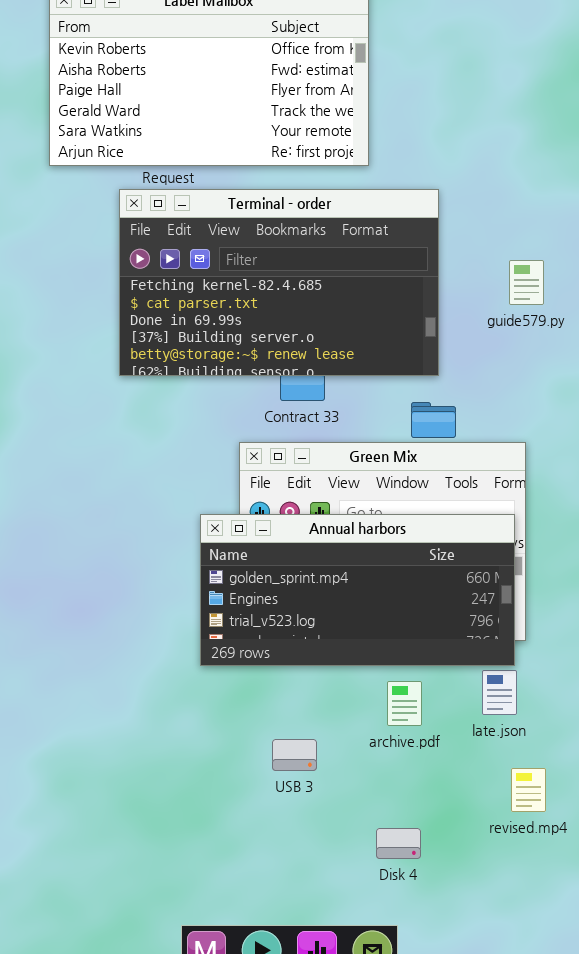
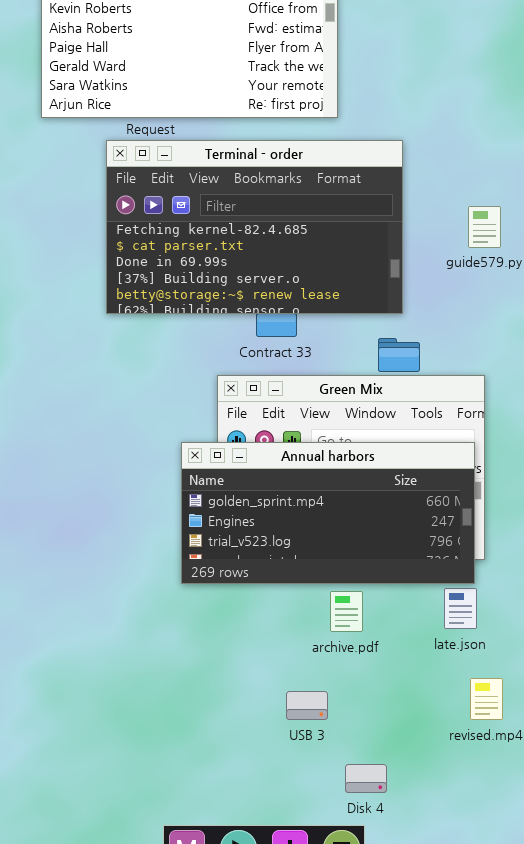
archive.pdf: [387,681,422,726] -> [330,591,363,632], moved
USB 3: [272,739,317,771] -> [286,691,328,720], moved
Disk 4: [376,828,421,859] -> [345,764,387,793], moved

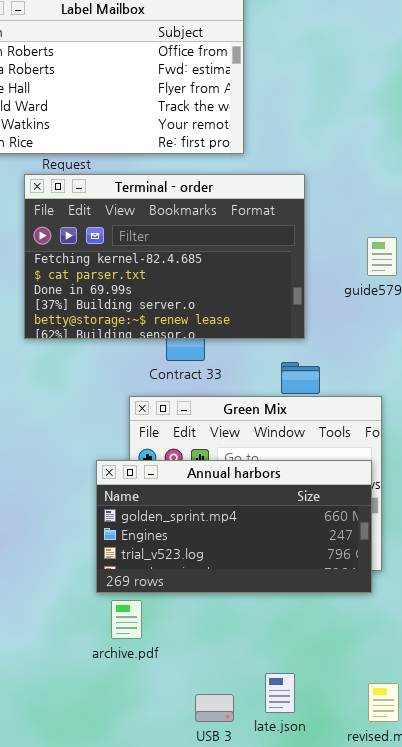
late.json: [444,588,477,629] -> [265,673,295,713], moved
archive.pdf: [330,591,363,632] -> [111,600,142,639], moved

